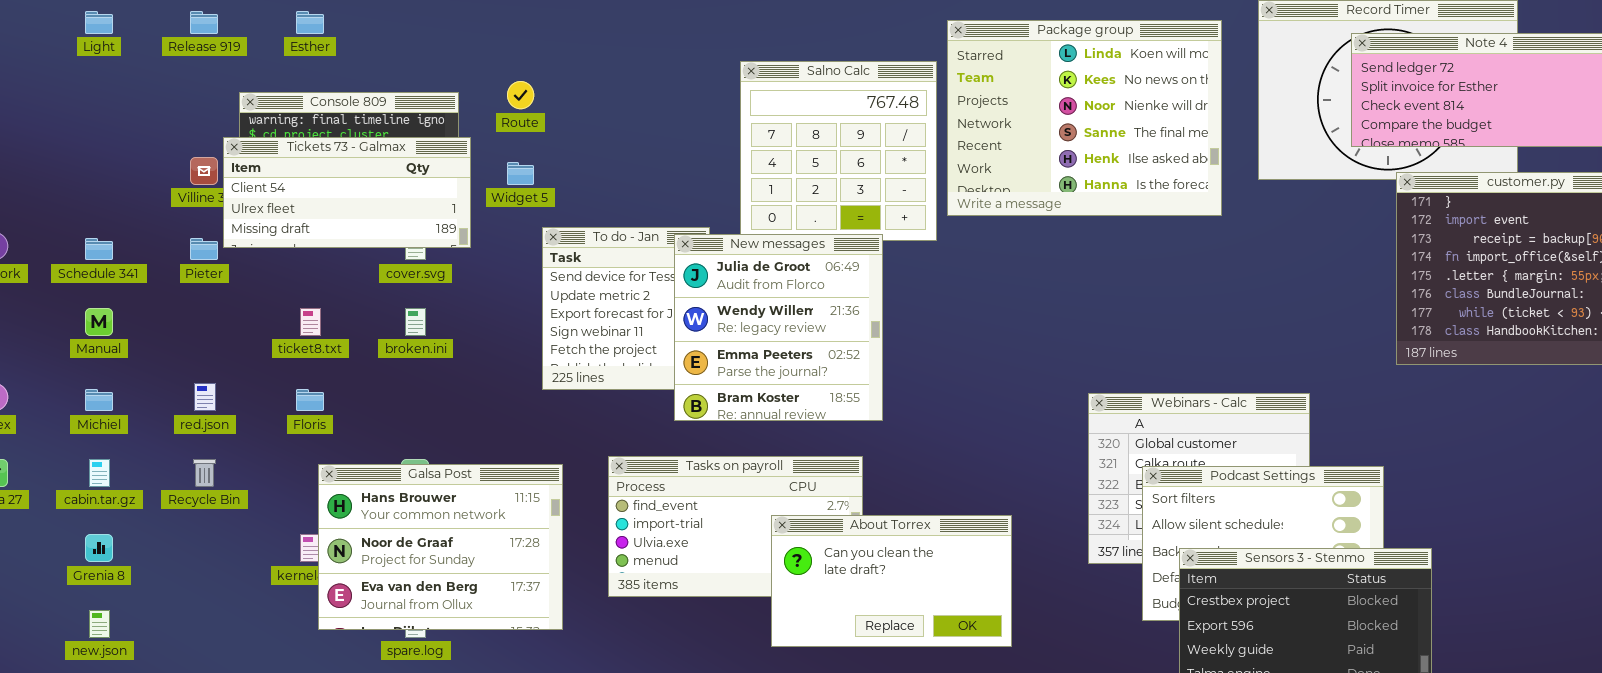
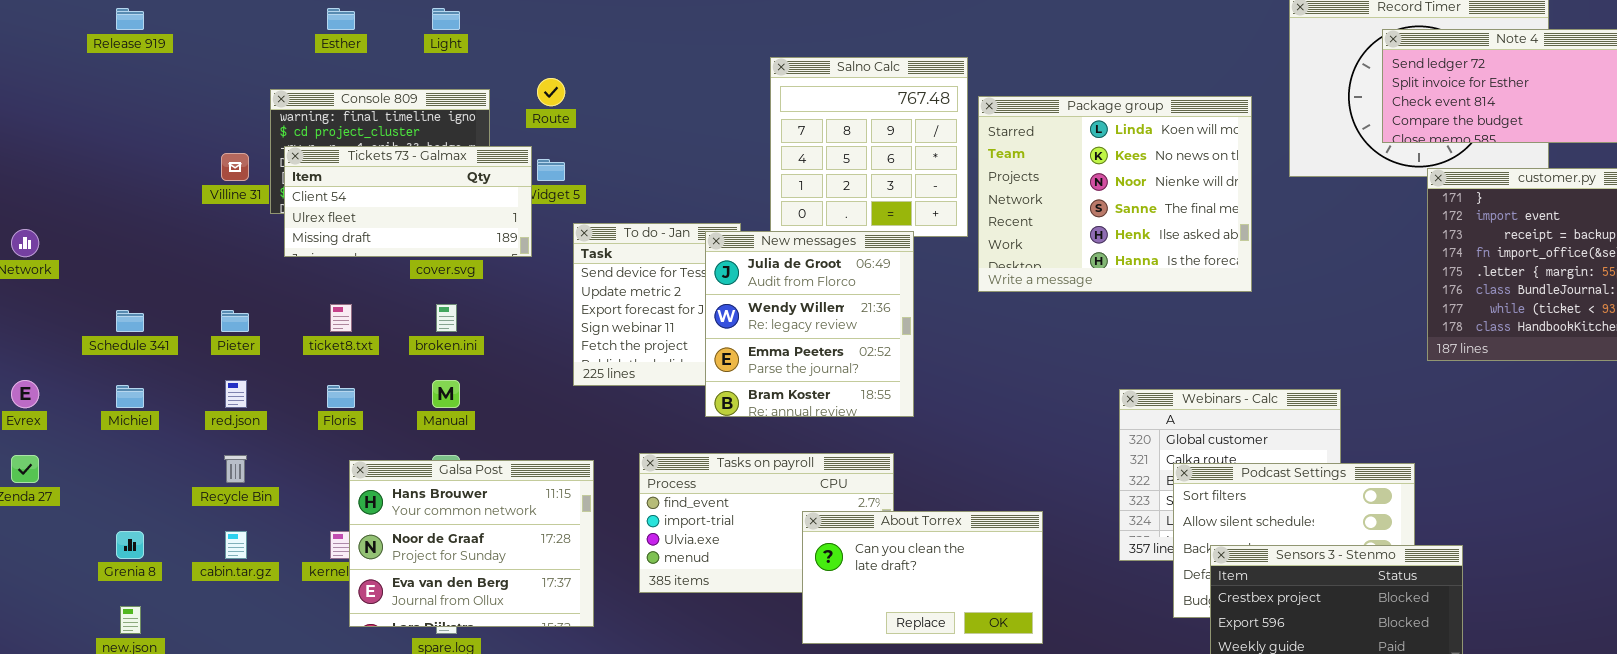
Light: [85,11,113,34] -> [432,8,460,30], moved
Release 919: [190,11,218,34] -> [116,8,144,30], moved
Package group: [947,20,1222,216] -> [978,96,1252,292], moved
Tickets 73 - Galmax: [223,137,471,248] -> [284,146,532,257], moved
Schedule 341: [85,238,113,260] -> [116,310,144,332], moved
Pieter: [190,238,218,260] -> [221,310,249,332], moved
Manual: [85,308,113,336] -> [432,380,460,408], moved
cabin.tar.gz: [89,459,110,487] -> [225,531,247,559], moved

